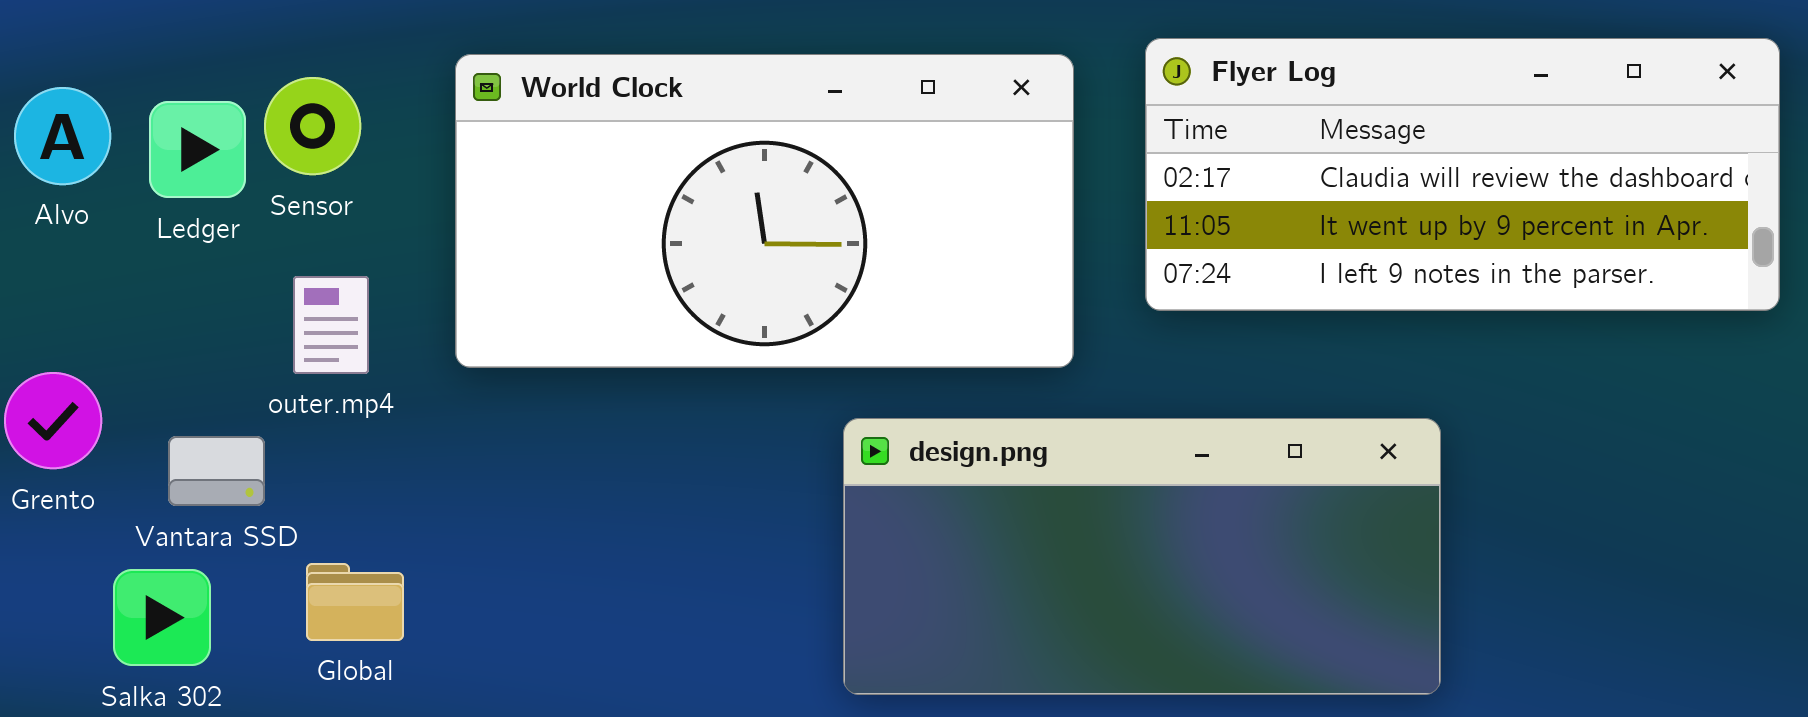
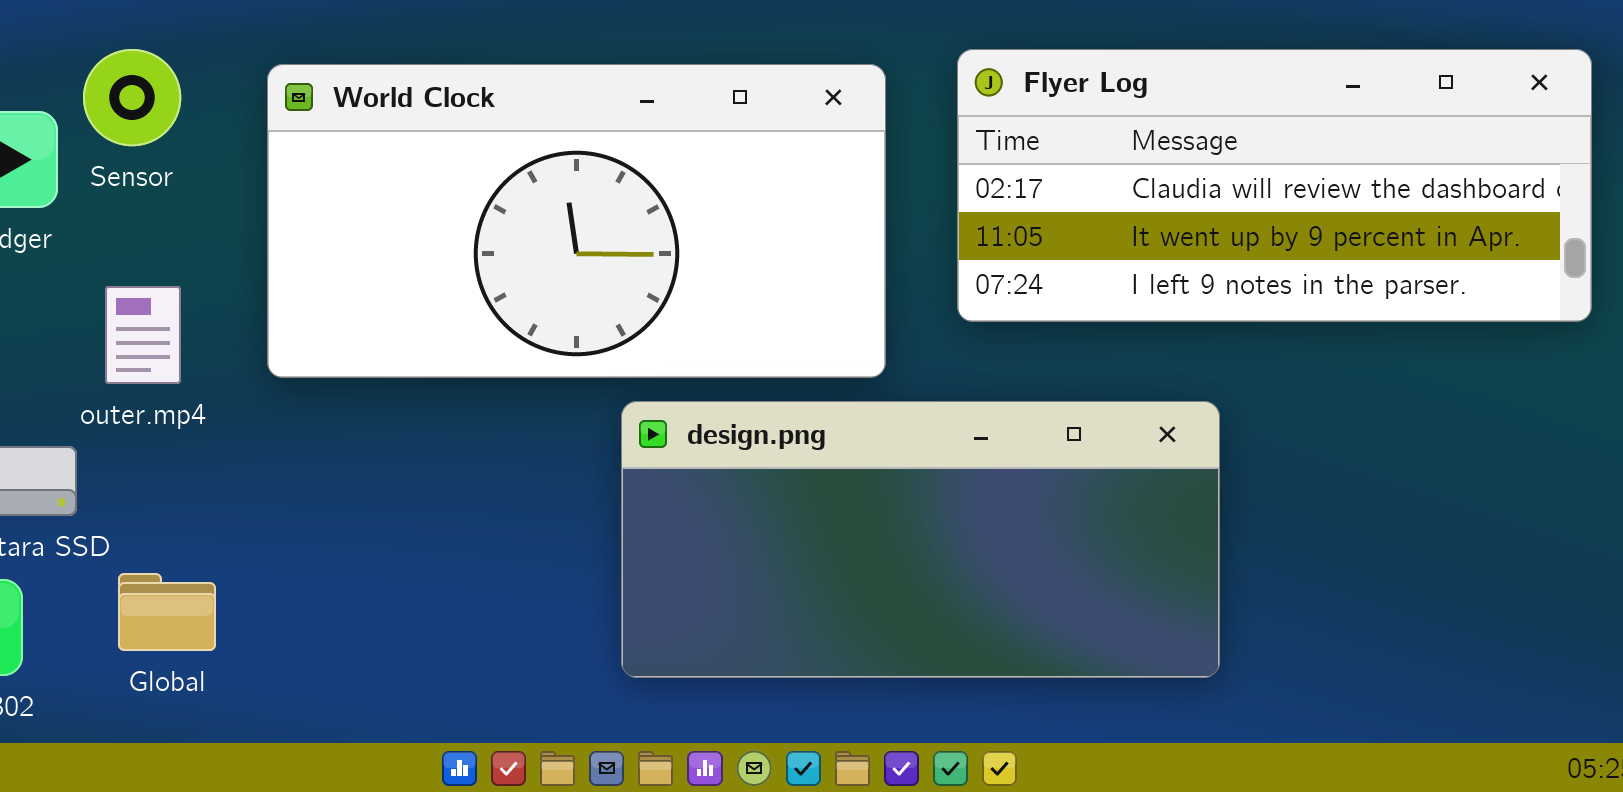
Sensor: [264,77,361,175] -> [83,49,181,146], moved
design.png: [843,418,1441,695] -> [621,401,1220,678], moved

